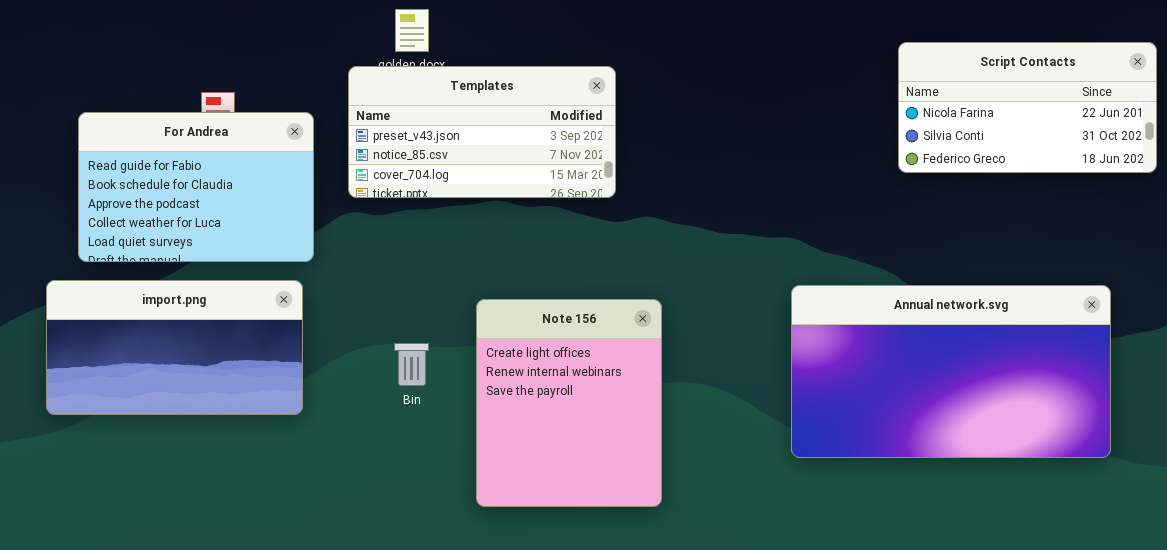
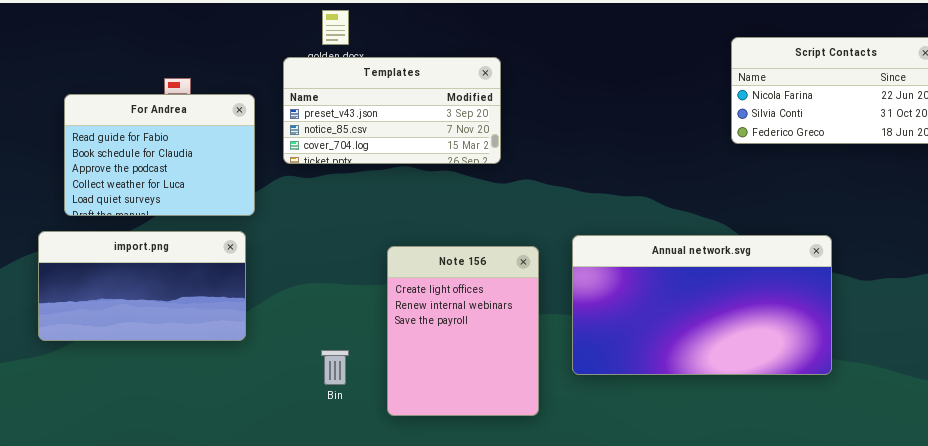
Annual network.svg: [791,285,1111,458] -> [572,235,832,375], moved
Bin: [394,343,429,386] -> [321,350,349,385], moved

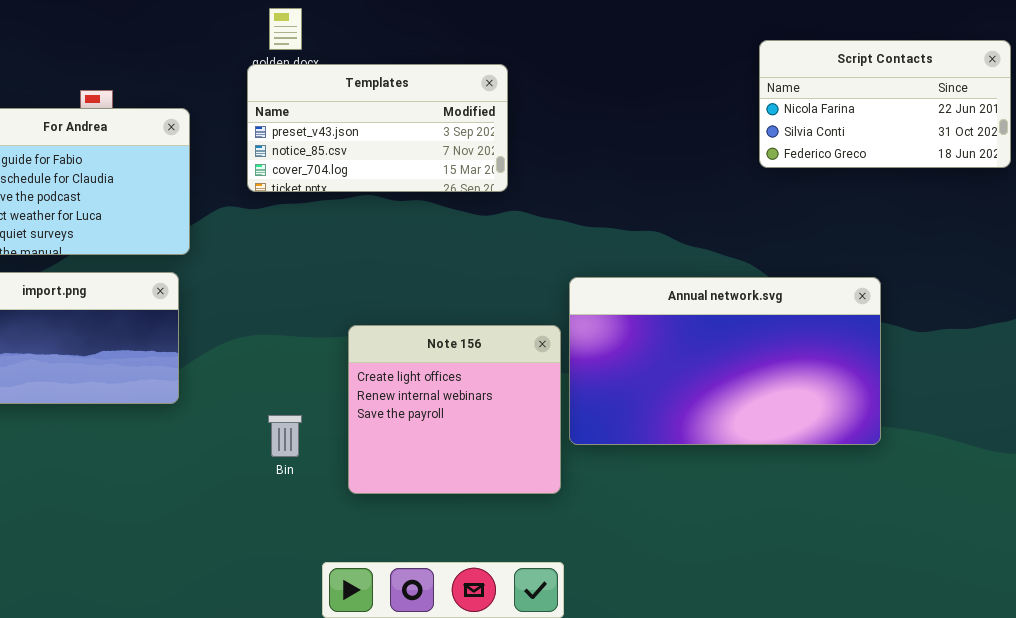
Templates: [283,57,501,164] -> [247,64,508,192], moved
Note 156: [387,246,539,416] -> [348,325,561,494], resized

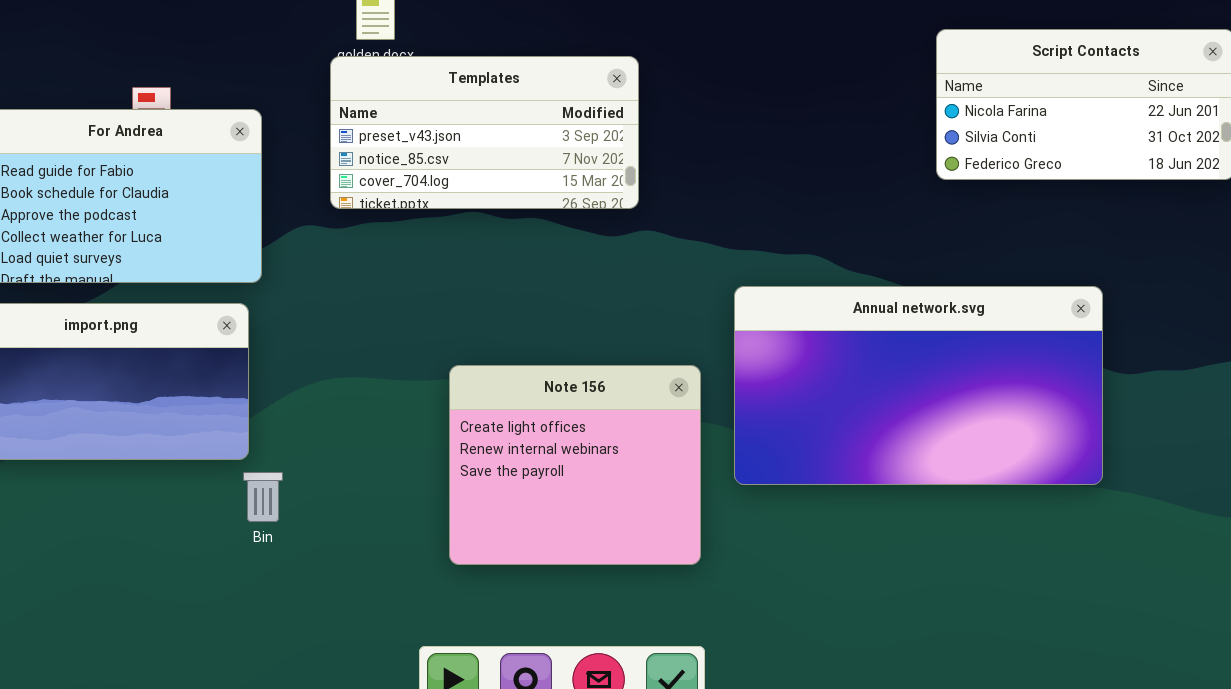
Annual network.svg: [569,277,881,445] -> [734,286,1103,485], moved
Bin: [268,415,302,457] -> [243,472,283,522], moved

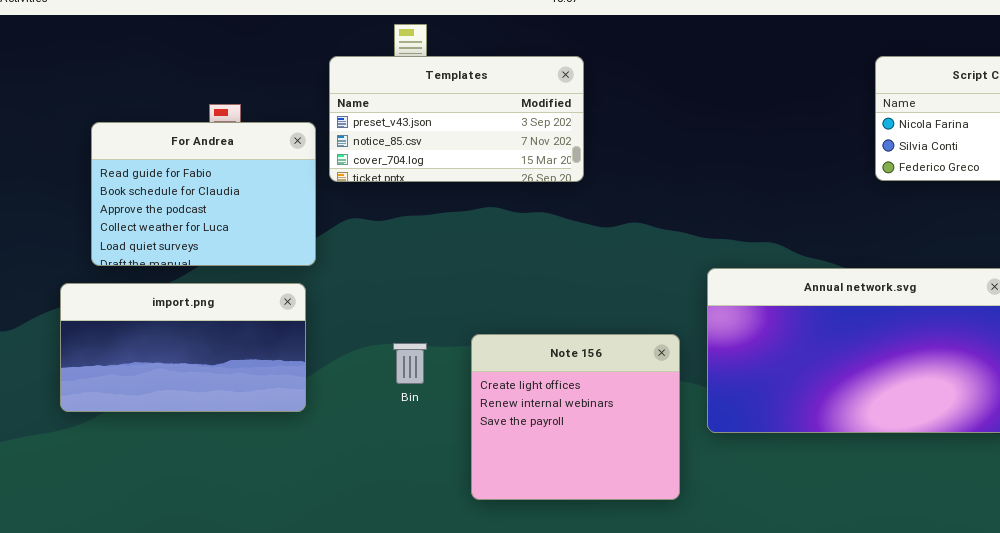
Templates: [330,56,639,209] -> [329,56,584,182], moved
Bin: [243,472,283,522] -> [393,343,427,384], moved

